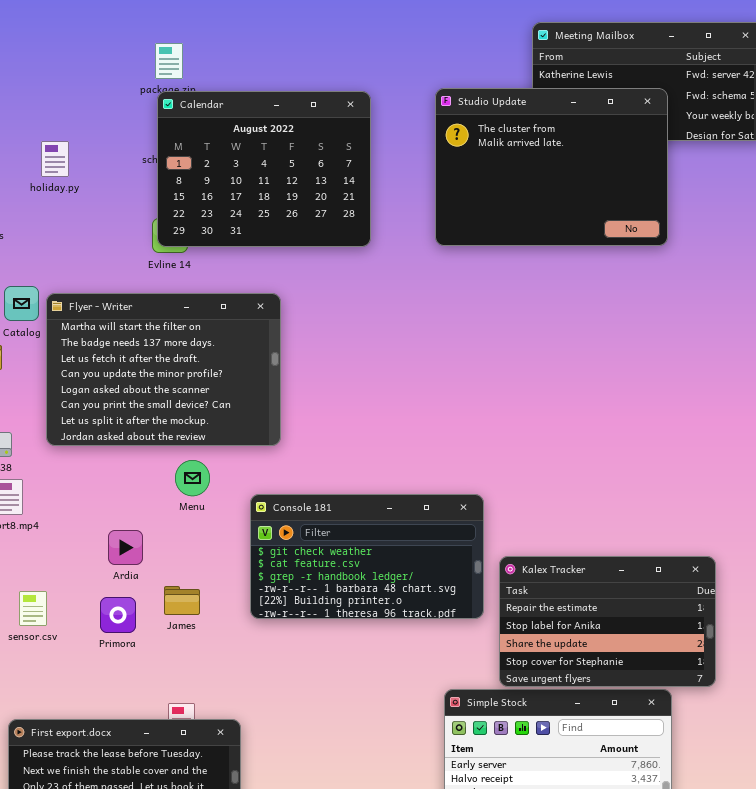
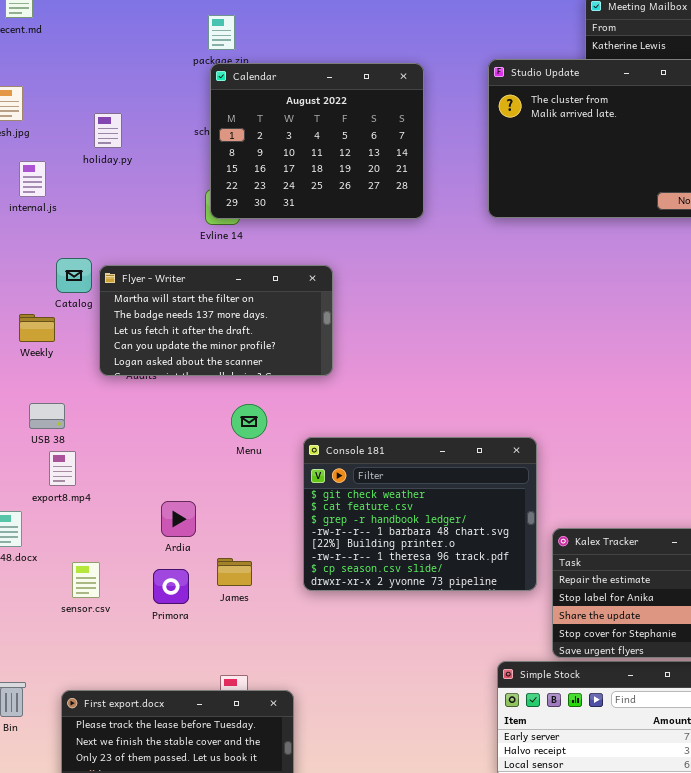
Flyer - Writer: [46,293,281,446] -> [99,265,333,376], resized
Menu: [175,460,210,496] -> [231,404,267,439], moved
Console 181: [250,494,484,619] -> [303,437,537,591], resized

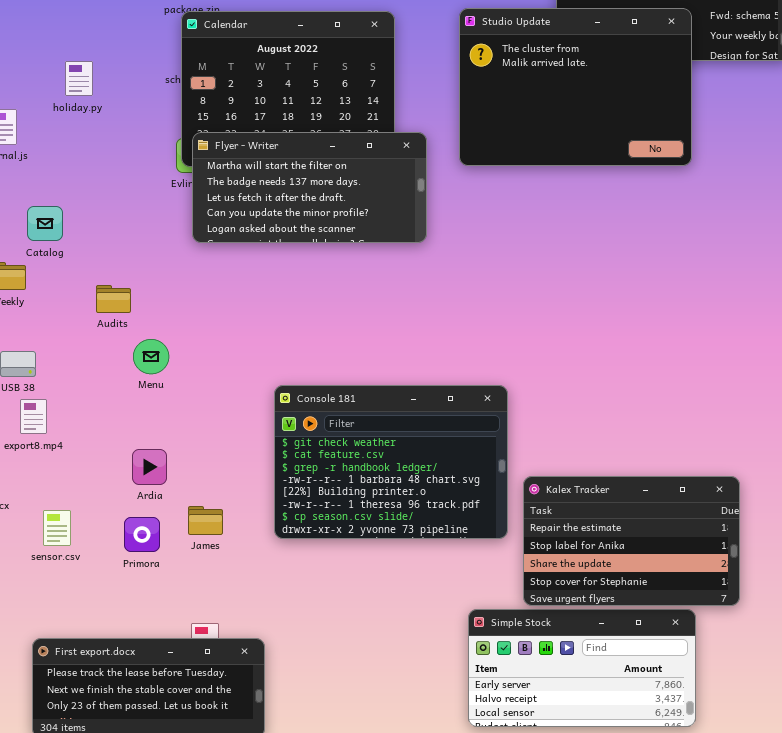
Flyer - Writer: [99,265,333,376] -> [192,132,427,243], moved
Menu: [231,404,267,439] -> [133,339,169,374], moved

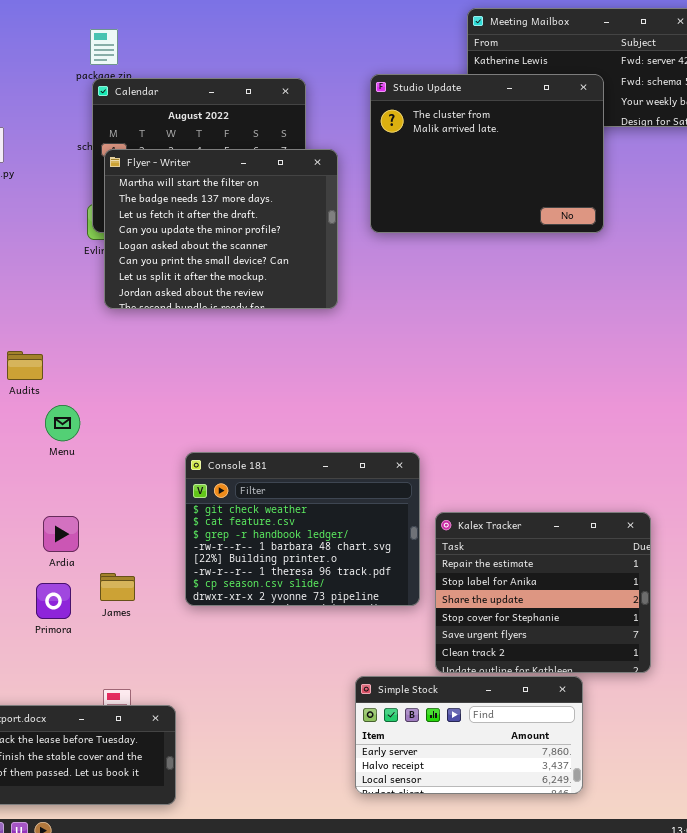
Flyer - Writer: [192,132,427,243] -> [104,149,338,309], resized
Kalex Tracker: [523,476,740,606] -> [435,512,651,673], resized
Simple Stock: [468,609,696,727] -> [355,676,583,794], moved

